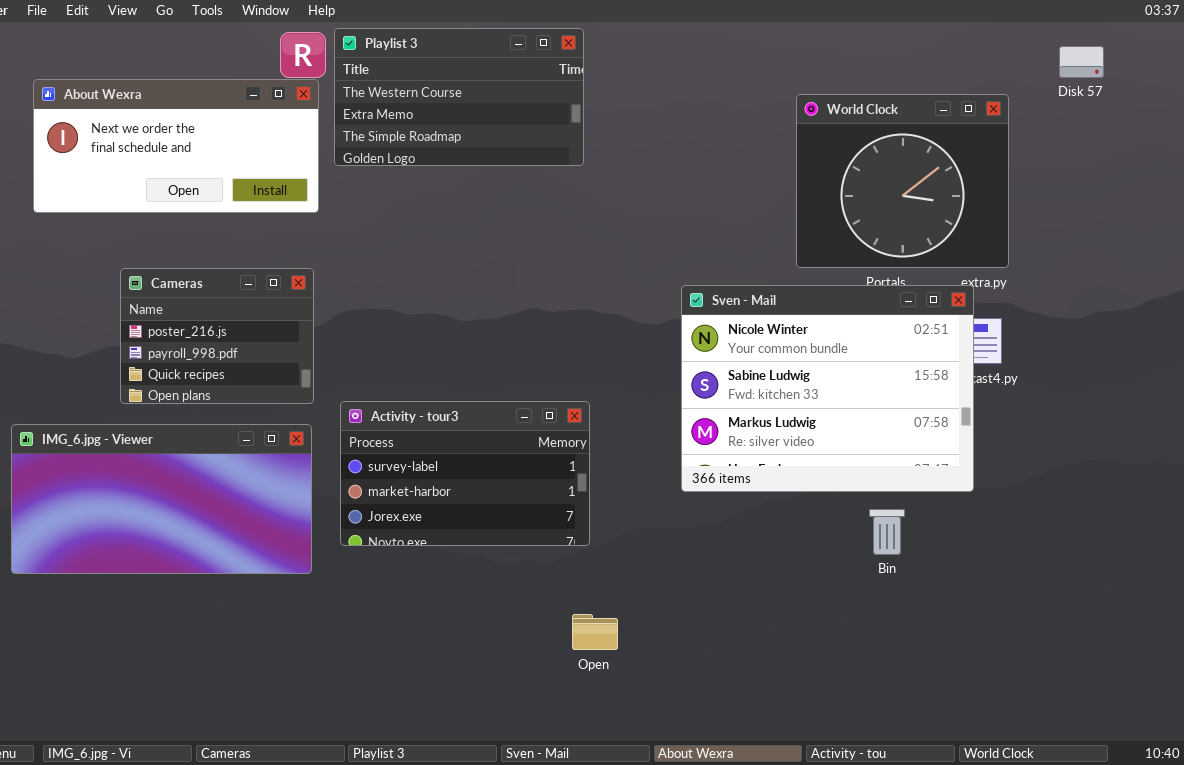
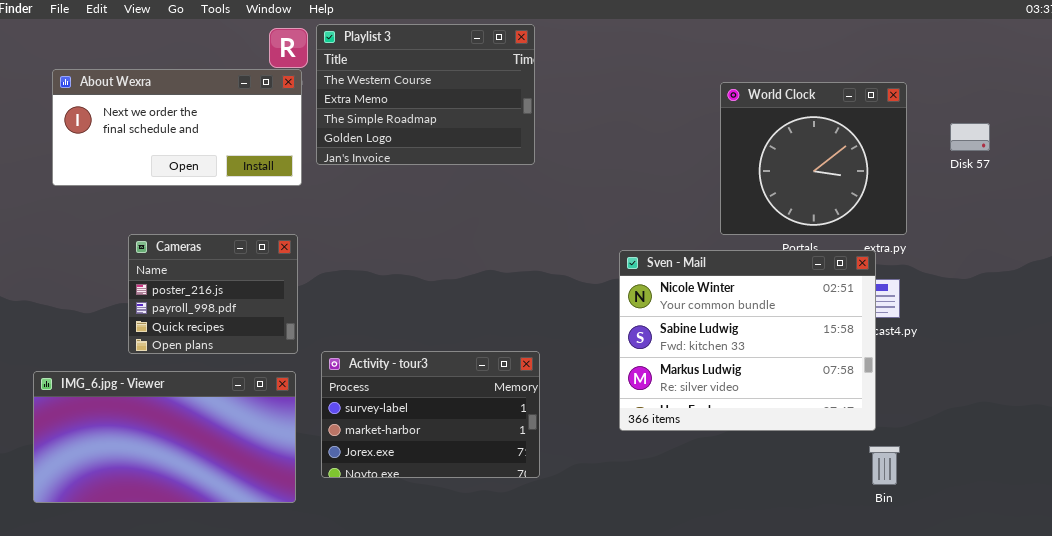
Playlist 3: [334,28,584,166] -> [316,24,535,165], resized
Disk 57: [1059,46,1104,78] -> [950,123,990,151], moved
Bin: [869,509,905,555] -> [869,446,900,485], moved

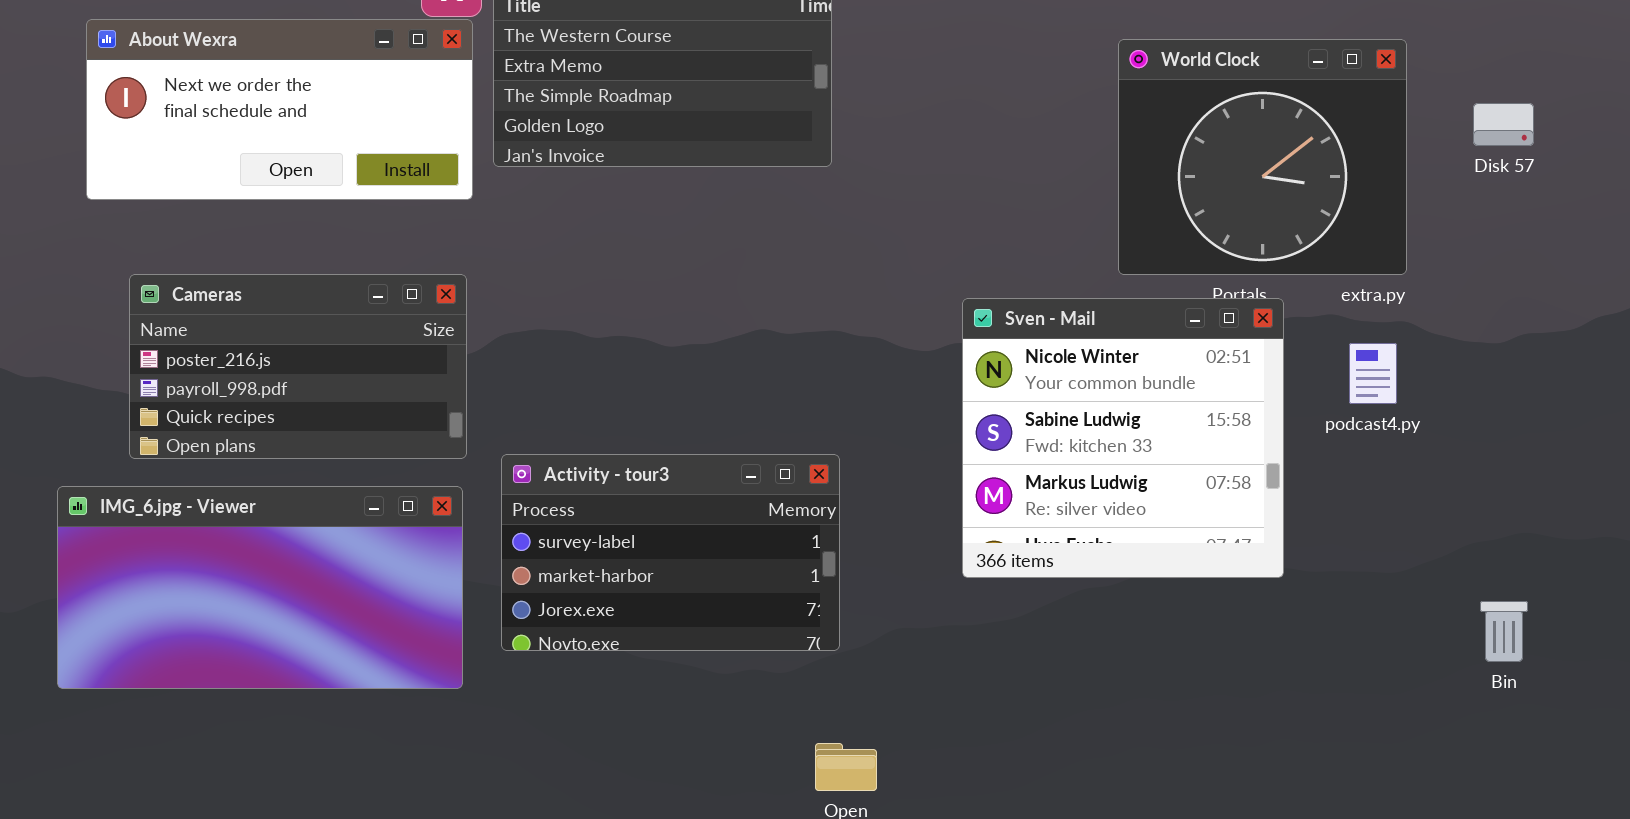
Cameras: [128,234,298,354] -> [129,274,467,459], resized
Sven - Mail: [619,250,876,431] -> [962,298,1284,578], resized
Bin: [869,446,900,485] -> [1480,601,1528,662], moved

